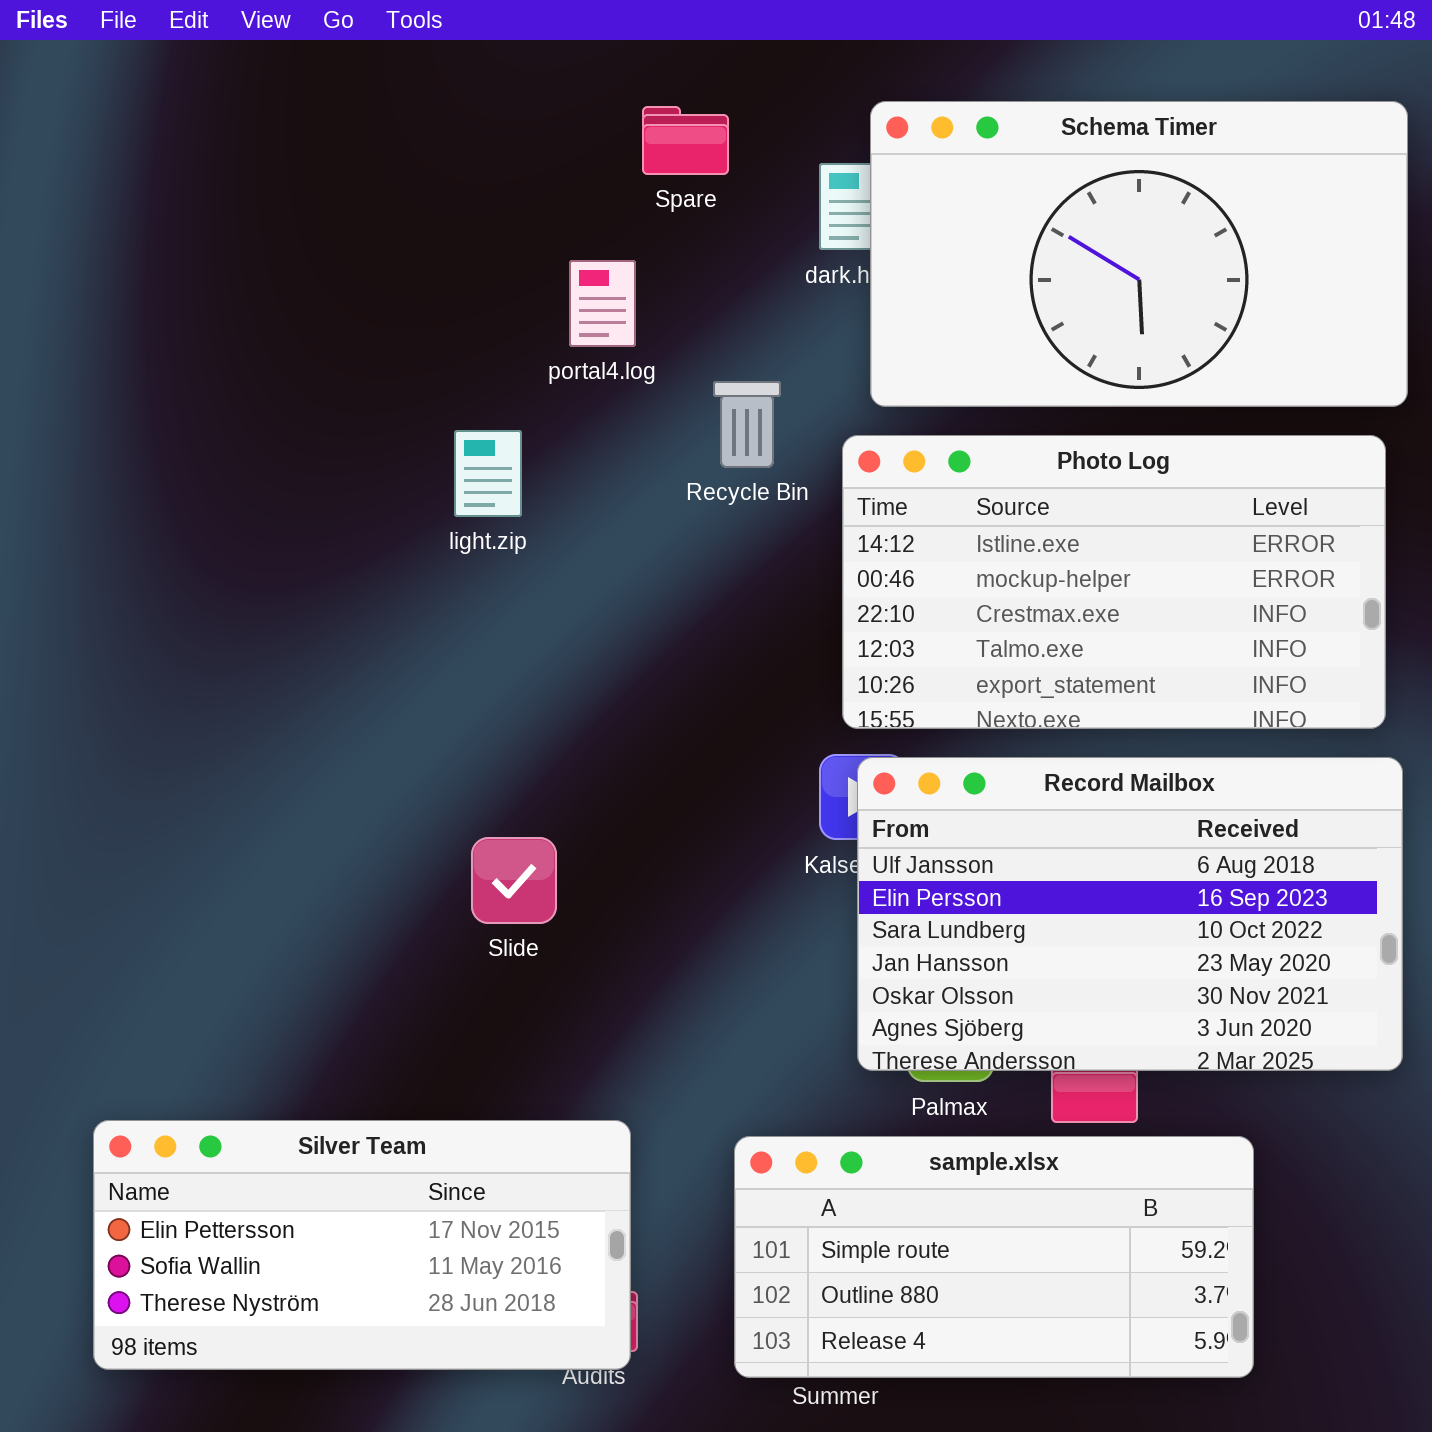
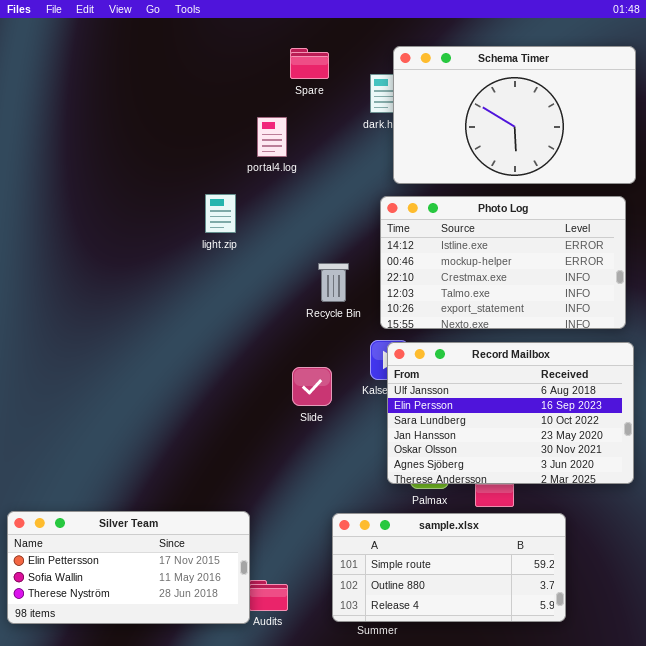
Recycle Bin: [713,381,781,468] -> [318,263,349,302], moved
Slide: [471,837,557,924] -> [292,367,332,406], moved
Silver Team: [93,1120,631,1370] -> [7,511,250,624], moved

